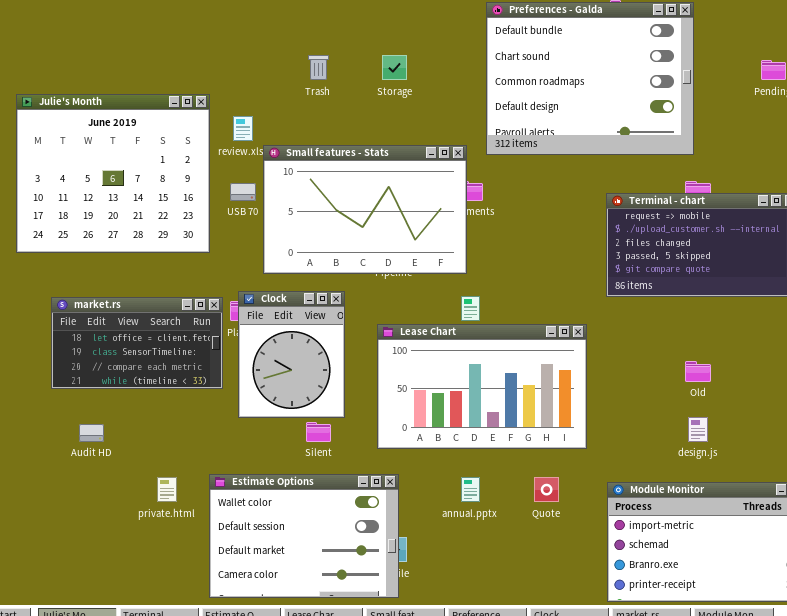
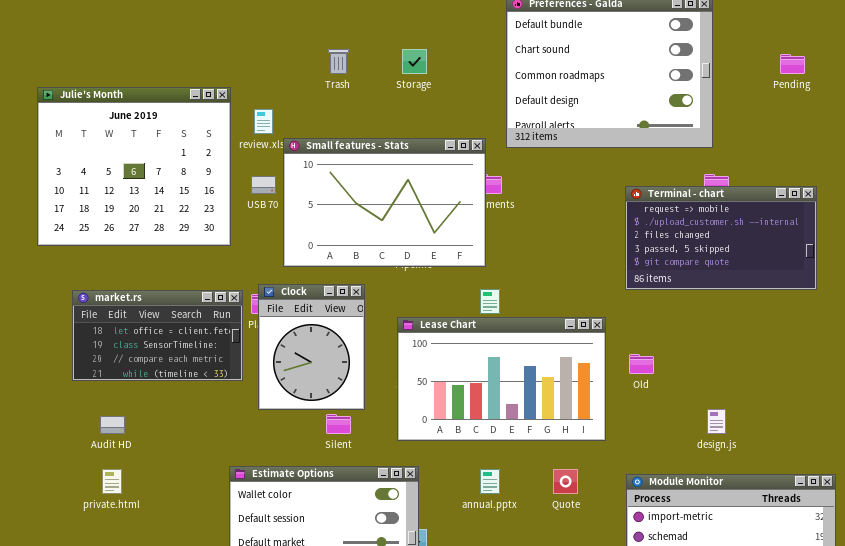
Old: [685,361,711,382] -> [629,354,654,374], moved
private.html: [157,477,177,502] -> [102,469,122,494], moved

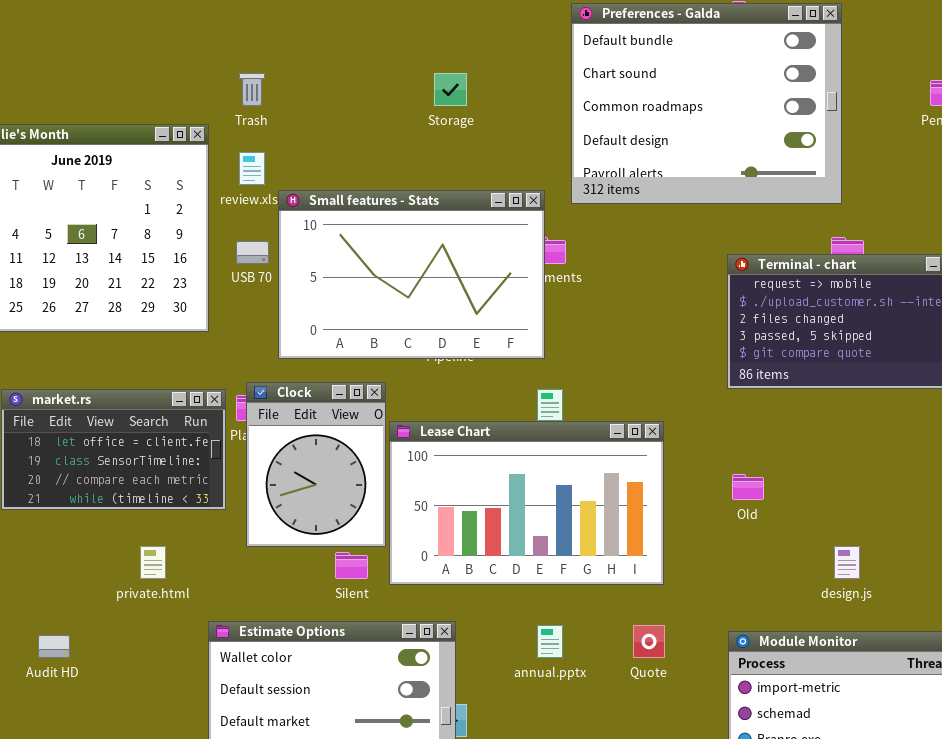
Trash: [328,49,349,74] -> [239,73,265,106], moved
Lease Chart: [397,317,606,441] -> [389,421,664,585], moved
Audit HD: [100,416,125,434] -> [38,635,70,658], moved
private.html: [102,469,122,494] -> [140,546,166,579], moved

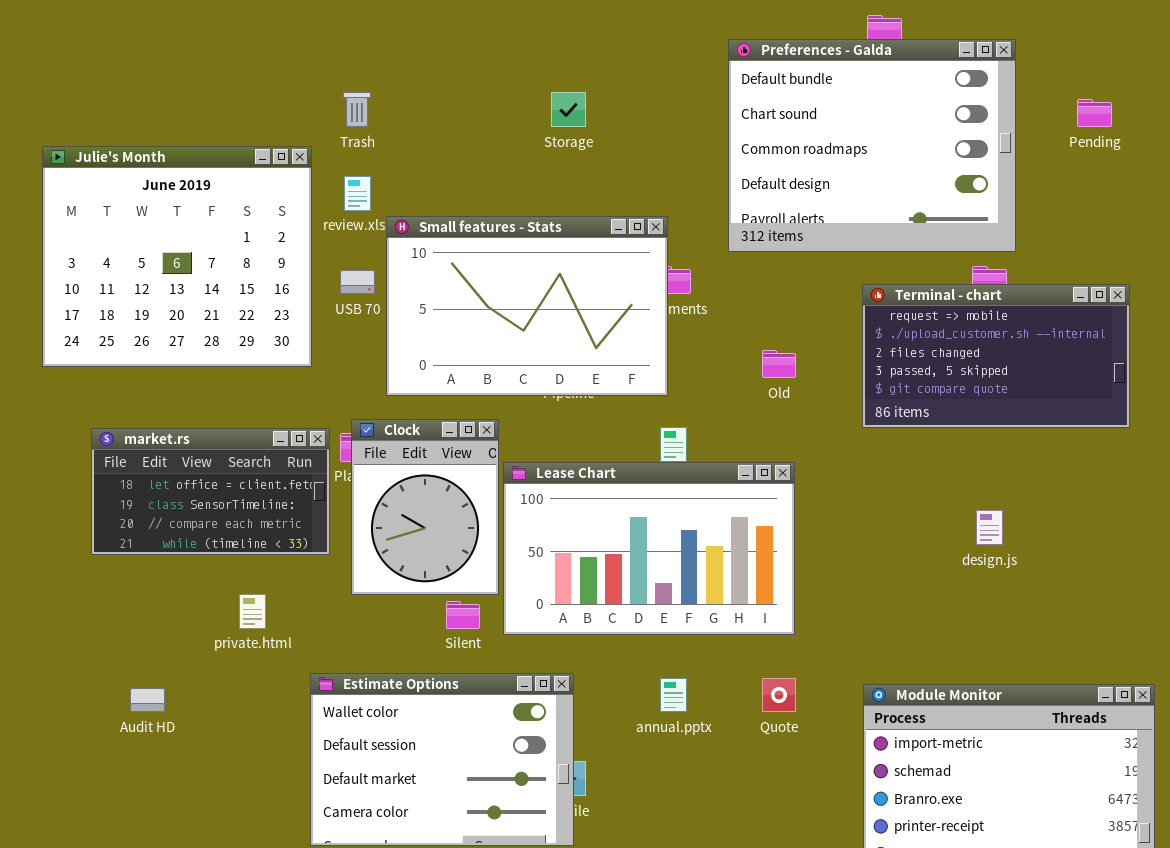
Preferences - Galda: [571,3,842,204] -> [728,39,1016,252], moved
Old: [732,474,764,500] -> [762,350,796,378], moved
design.js: [834,546,860,579] -> [976,510,1003,545], moved

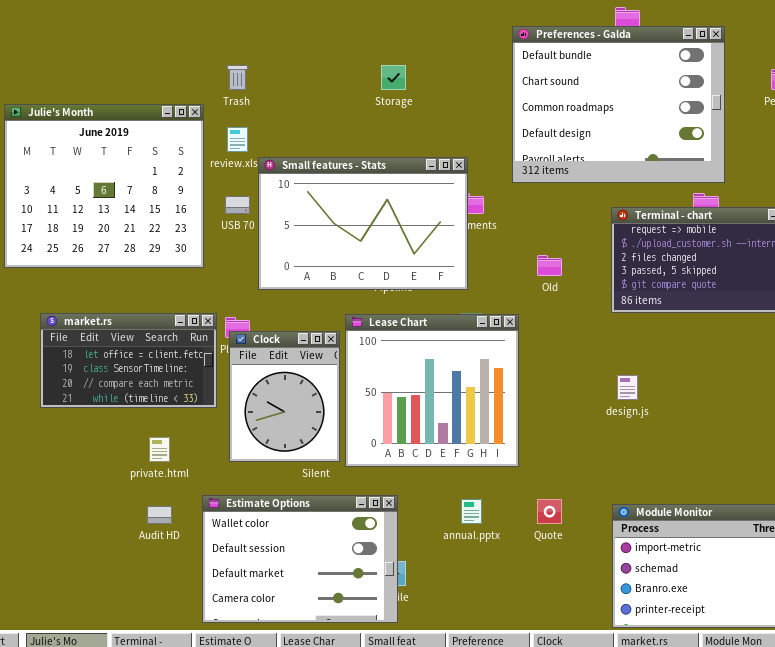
Clock: [351,419,499,595] -> [229,331,340,462], moved
Lease Chart: [503,462,795,635] -> [345,314,519,467], resized
design.js: [976,510,1003,545] -> [617,375,638,400], moved
Audit HD: [130,688,165,712] -> [147,506,172,524], moved

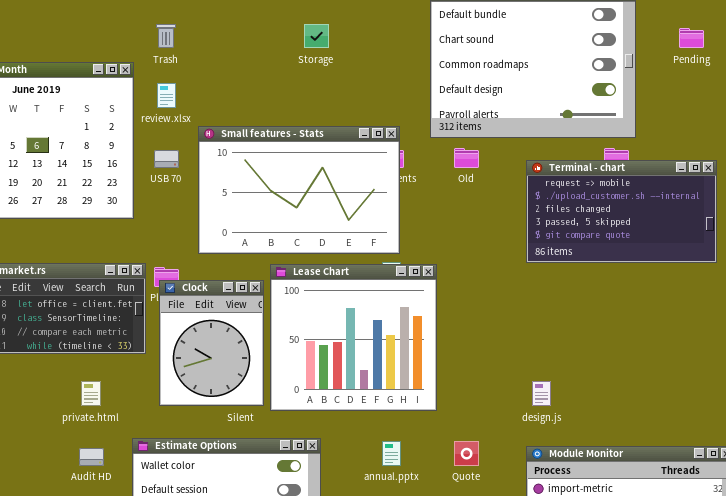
Small features - Stats: [258,157,468,290] -> [198,126,400,254], moved
Old: [537,255,562,276] -> [454,148,479,168], moved
design.js: [617,375,638,400] -> [532,381,551,406], moved

